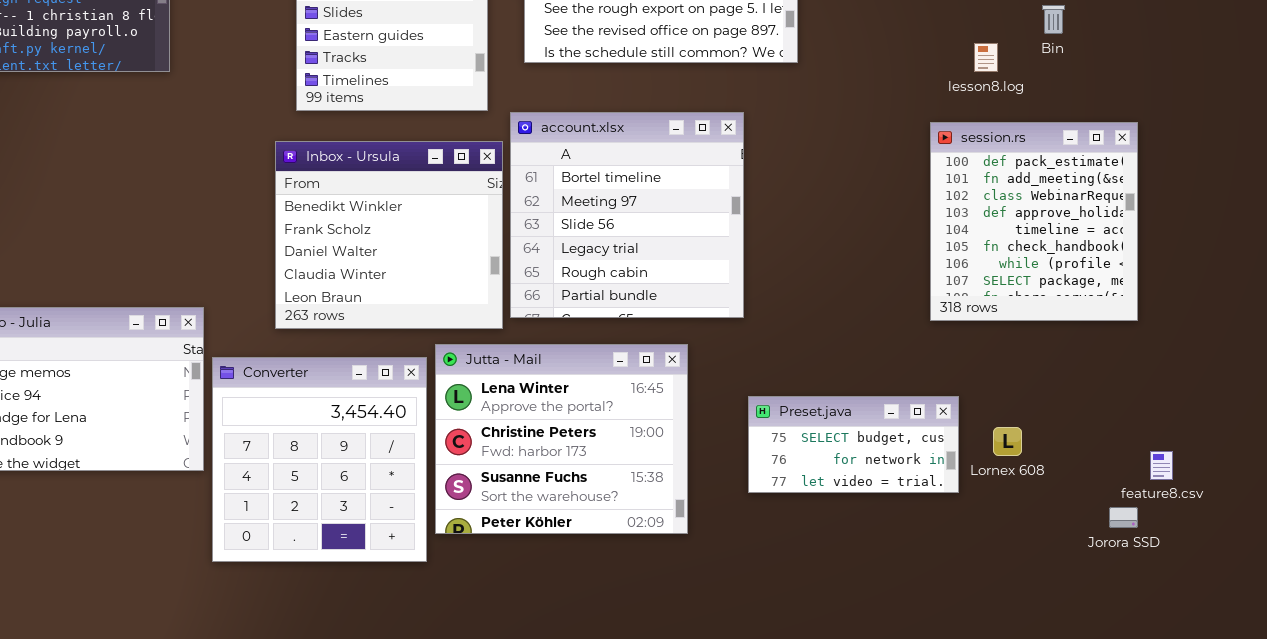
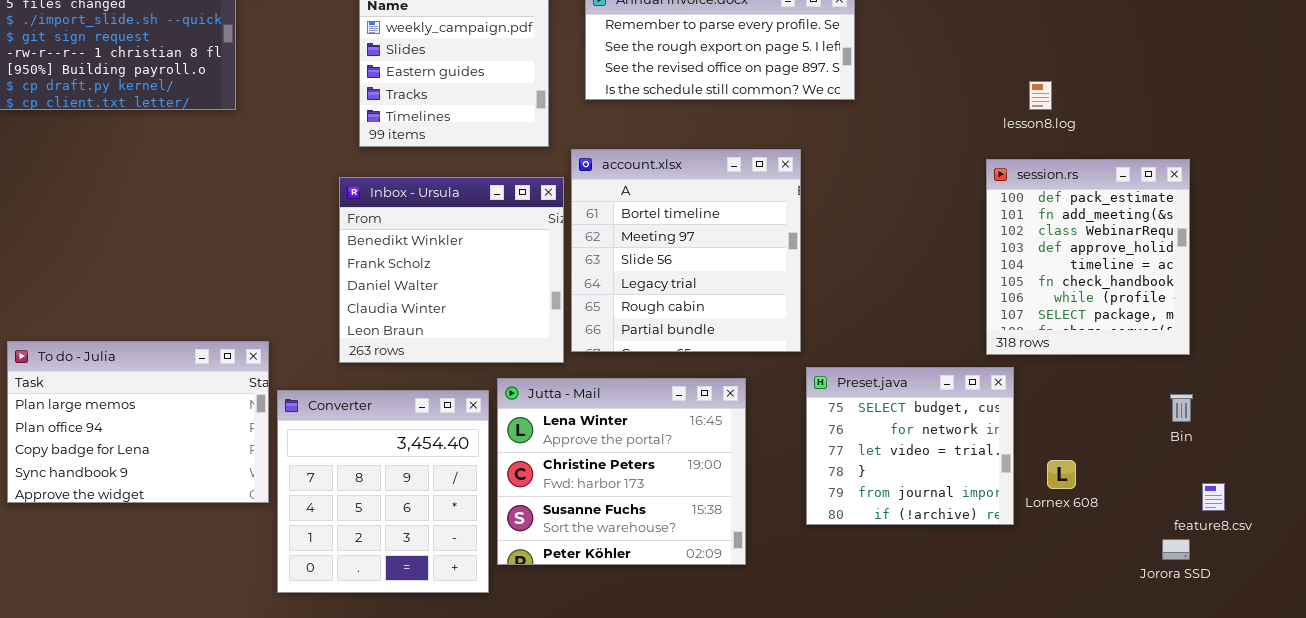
Bin: [1042,5,1065,34] -> [1170,394,1193,422], moved
Preset.java: [748,396,959,493] -> [806,367,1014,525], resized

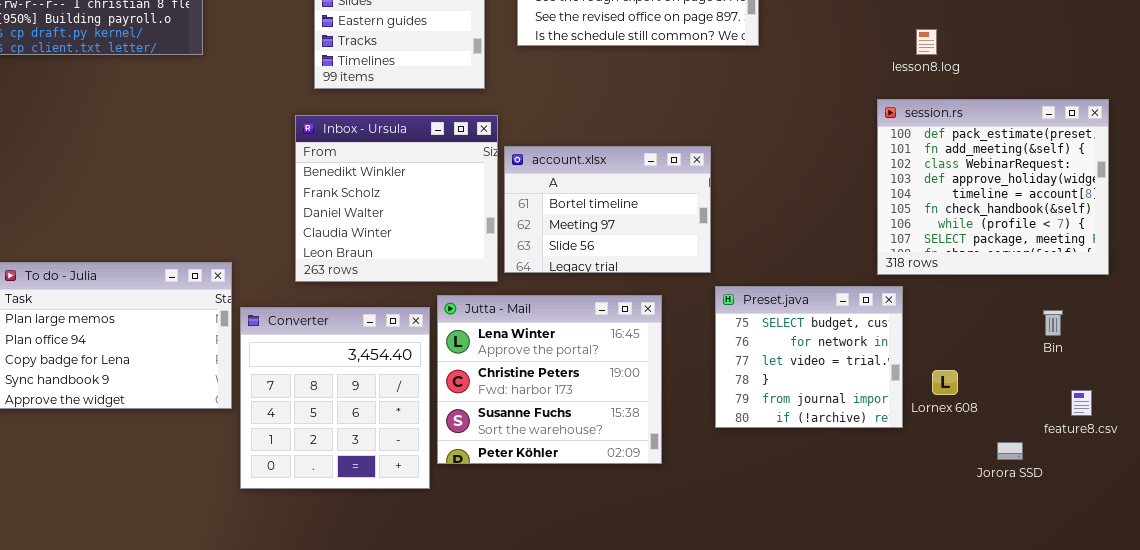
account.xlsx: [571,149,801,352] -> [504,146,711,273], resized
session.rs: [986,159,1190,355] -> [877,99,1109,275], resized
Jorora SSD: [1162,539,1190,560] -> [997,442,1023,460], moved

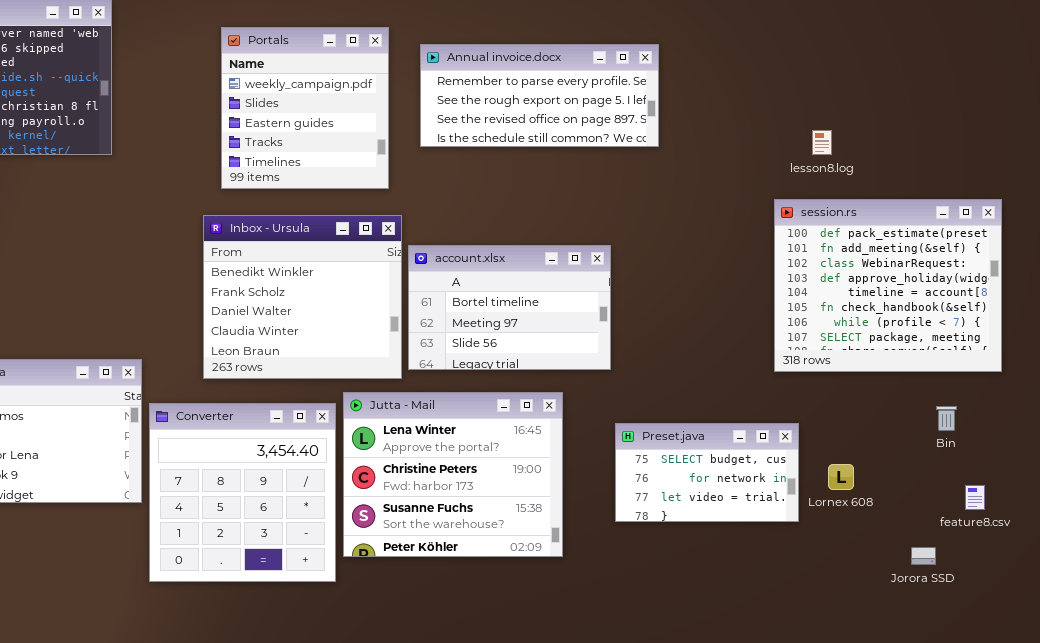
Preset.java: [715,286,903,428] -> [615,423,799,522], resized
Jorora SSD: [997,442,1023,460] -> [911,547,936,565], moved

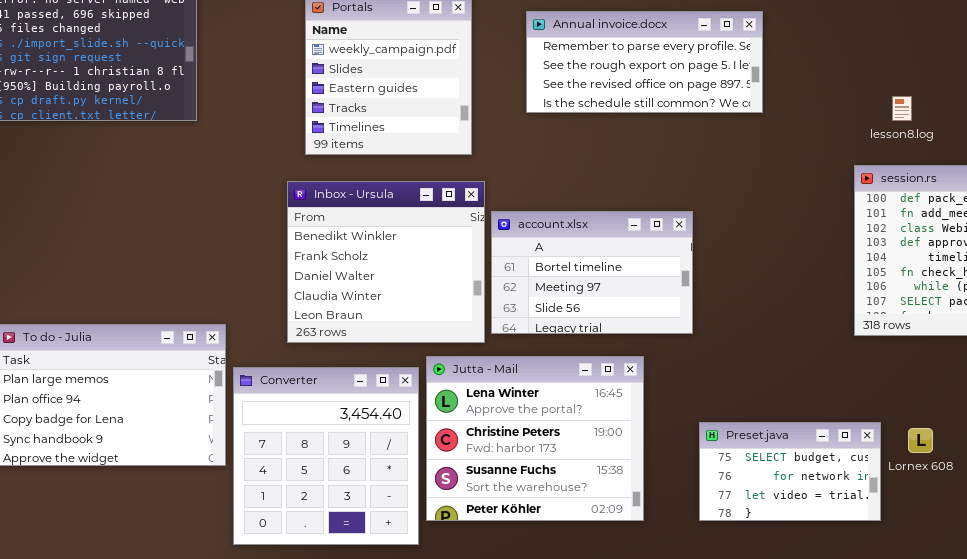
Annual invoice.docx: [420,44,659,147] -> [526,11,763,113], moved
Preset.java: [615,423,799,522] -> [699,422,881,521], moved

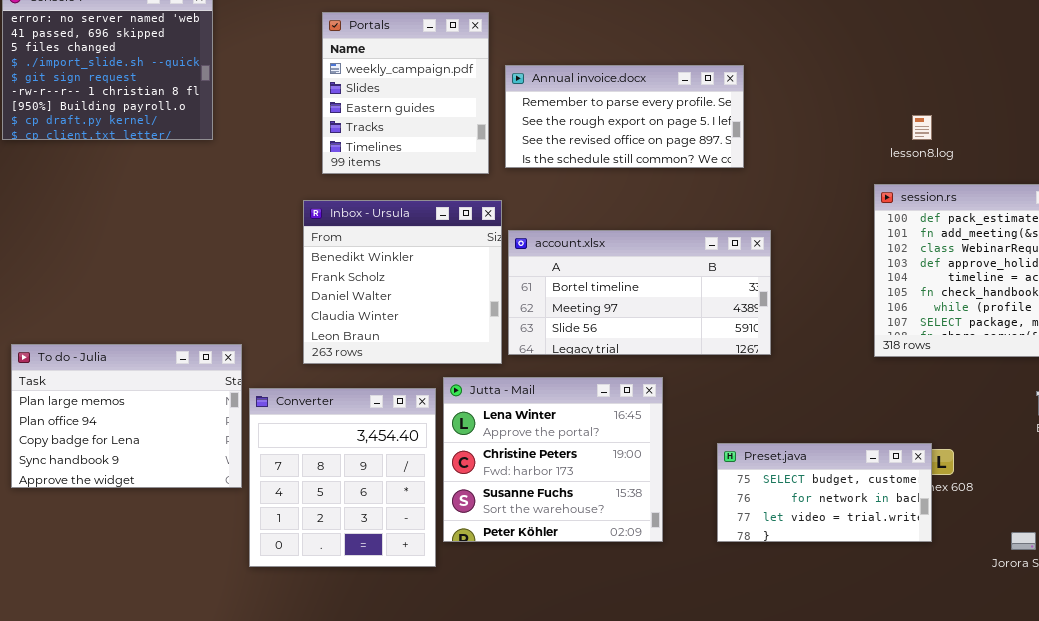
Annual invoice.docx: [526,11,763,113] -> [505,65,744,168], moved
account.xlsx: [491,211,693,334] -> [508,230,771,355], resized
Preset.java: [699,422,881,521] -> [717,443,932,542], resized

